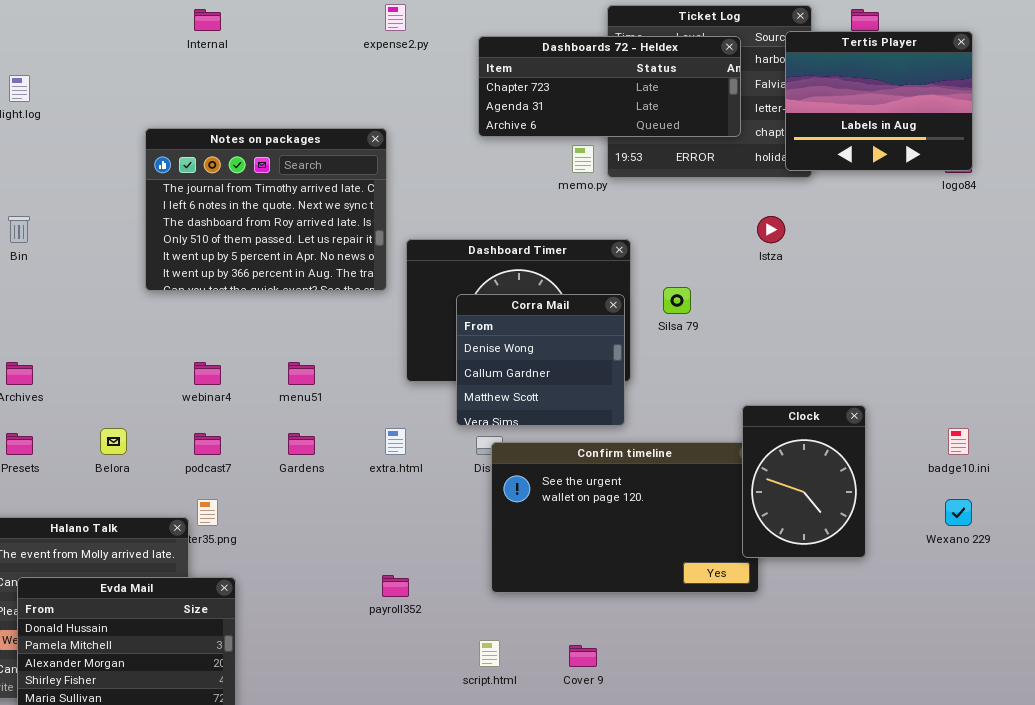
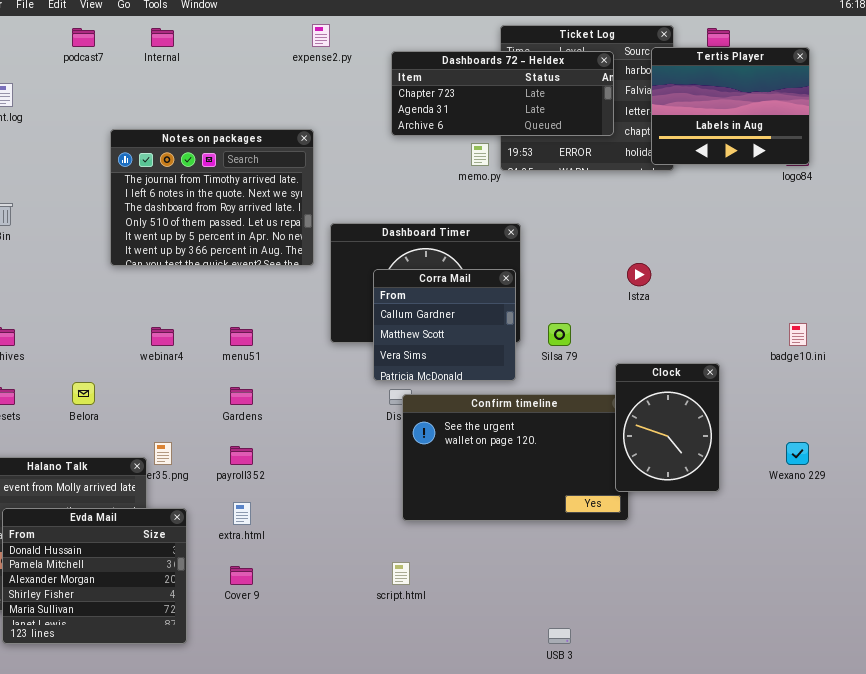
Istza: [757,216,785,243] -> [627,263,651,286], moved
Silsa 79: [663,287,691,314] -> [548,323,571,346], moved
Corra Mail: [456,294,625,426] -> [373,269,516,381], scrolled down 1 row
extra.html: [385,428,406,455] -> [233,502,251,525], moved
badge10.ini: [948,428,969,455] -> [789,323,807,346], moved
podcast7: [194,433,221,455] -> [72,28,95,47], moved
payroll352: [382,575,409,597] -> [230,446,253,465], moved
Cover 9: [569,645,597,667] -> [230,566,253,585], moved

